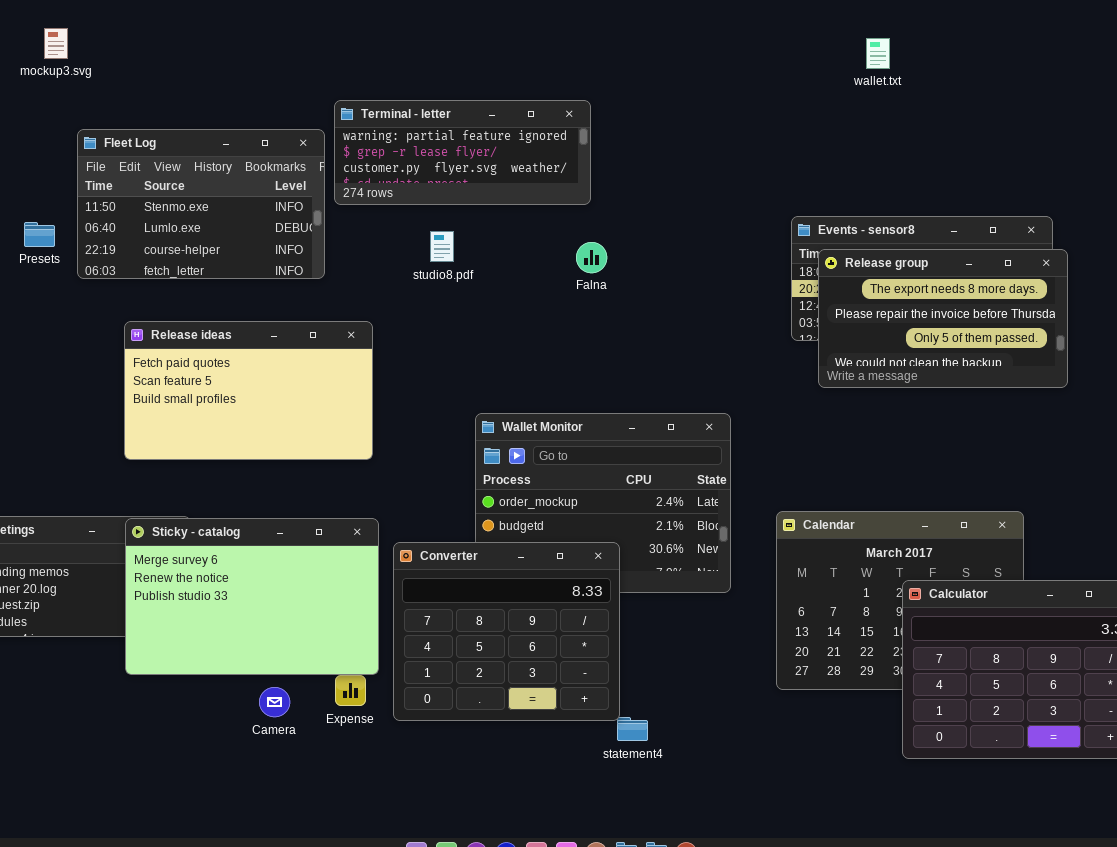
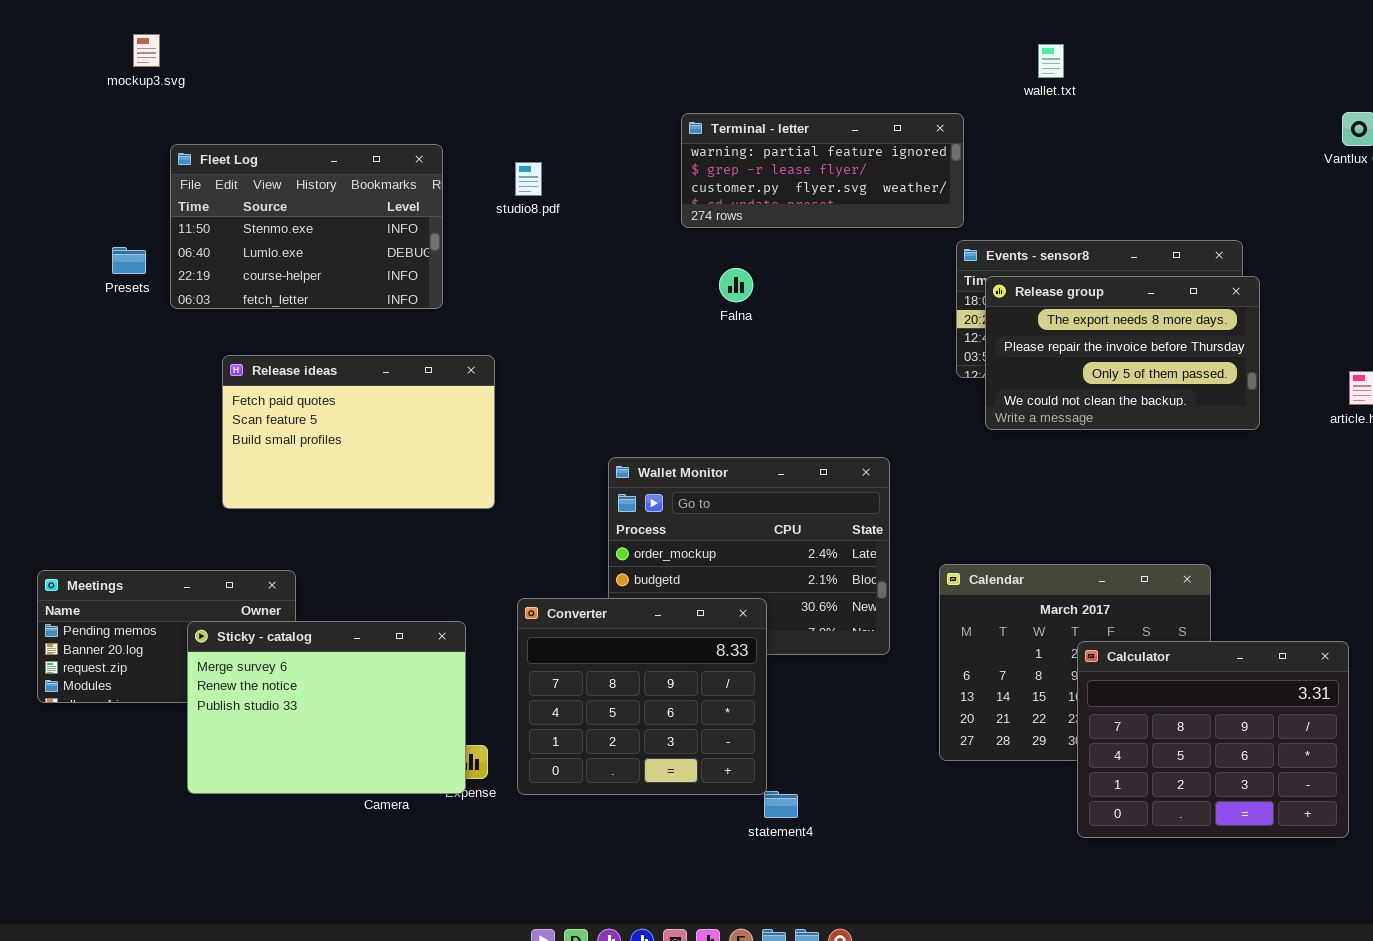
Terminal - letter: [334,100,591,205] -> [681,113,964,228], moved
studio8.pdf: [430,231,454,262] -> [515,162,542,196], moved
Sticky - catalog: [125,518,379,675] -> [187,621,466,794], moved

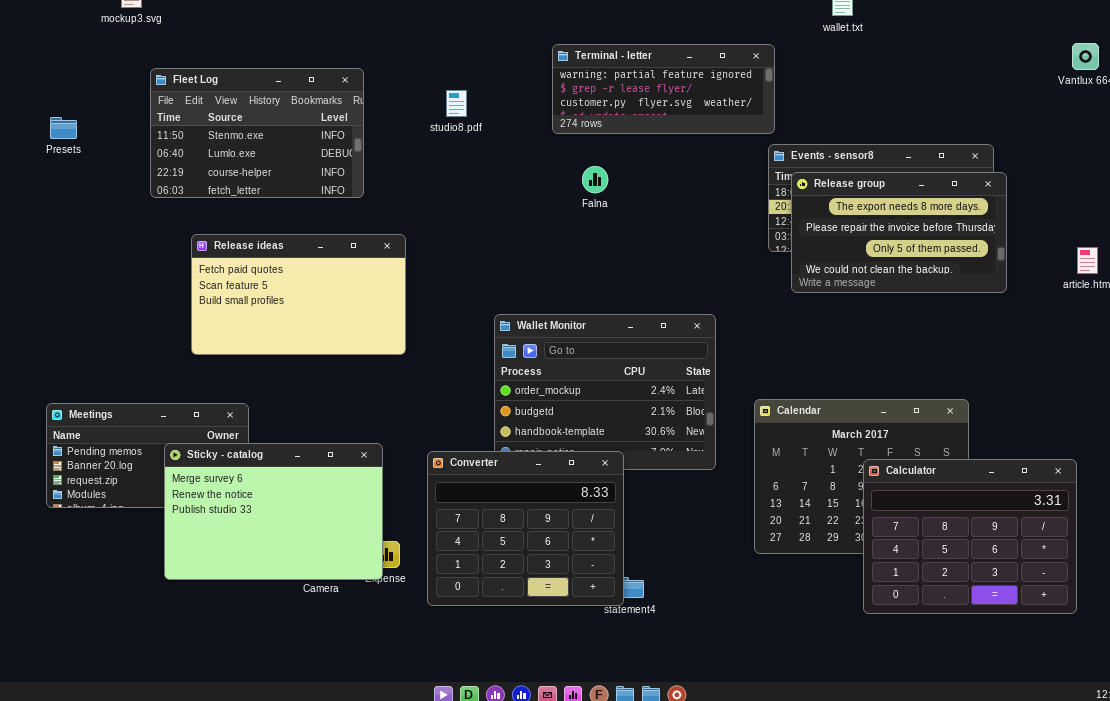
studio8.pdf: [515,162,542,196] -> [446,90,467,117], moved
Presets: [112,247,146,274] -> [50,117,77,139], moved
Converter: [517,598,767,795] -> [427,451,624,606], moved

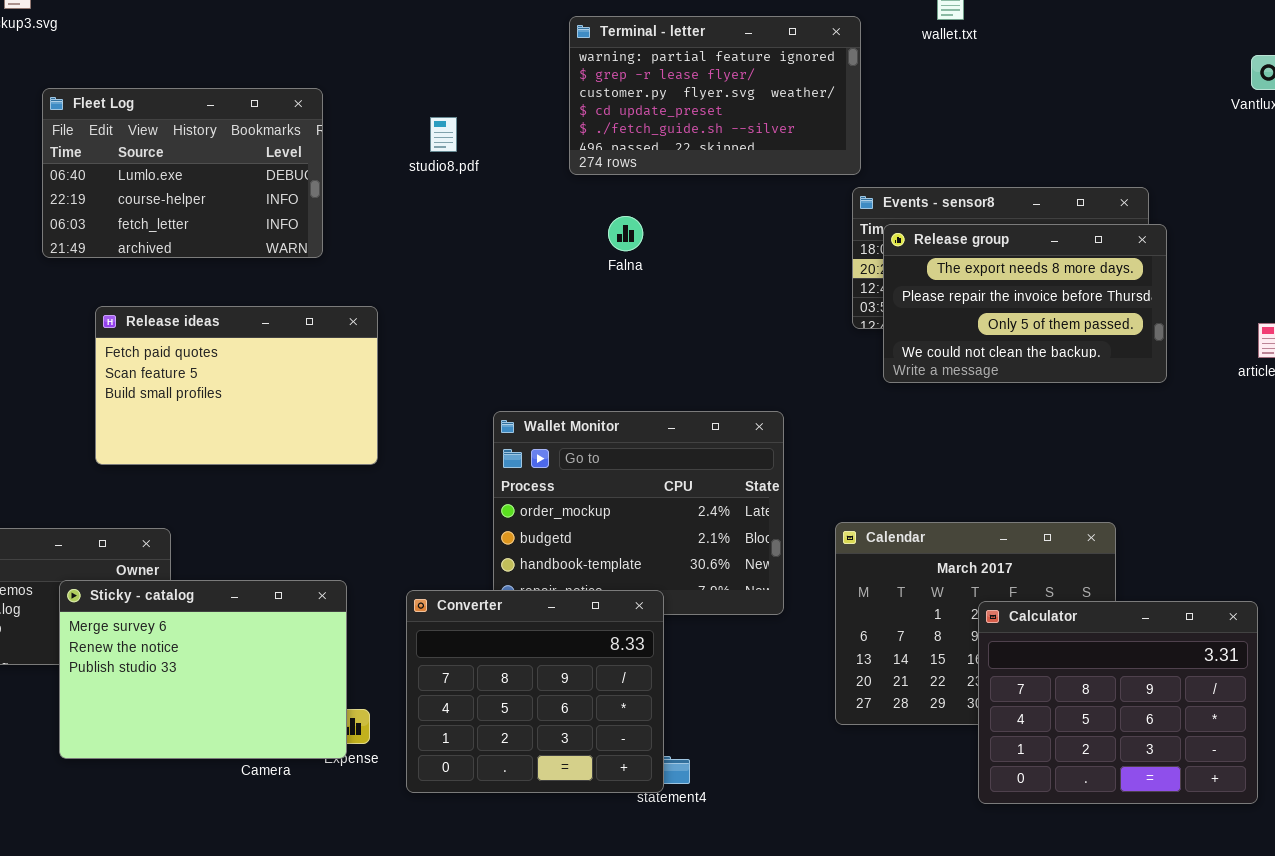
Terminal - letter: [552,44,775,134] -> [569,16,861,175], resized
Fleet Log: [150,68,364,198] -> [42,88,323,258], scrolled down 1 row

